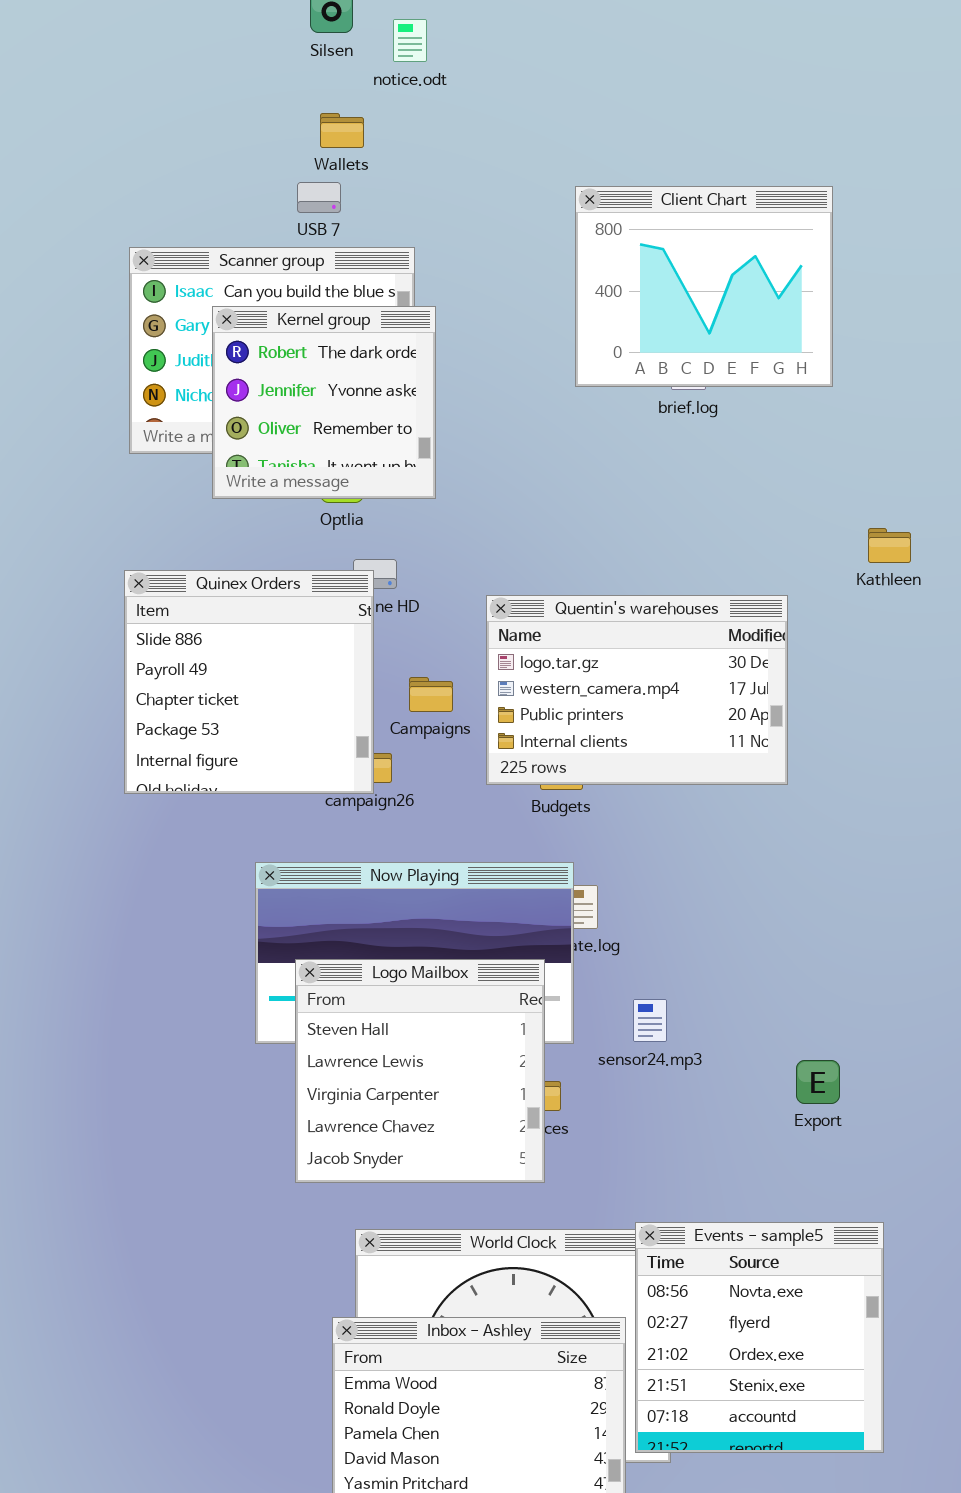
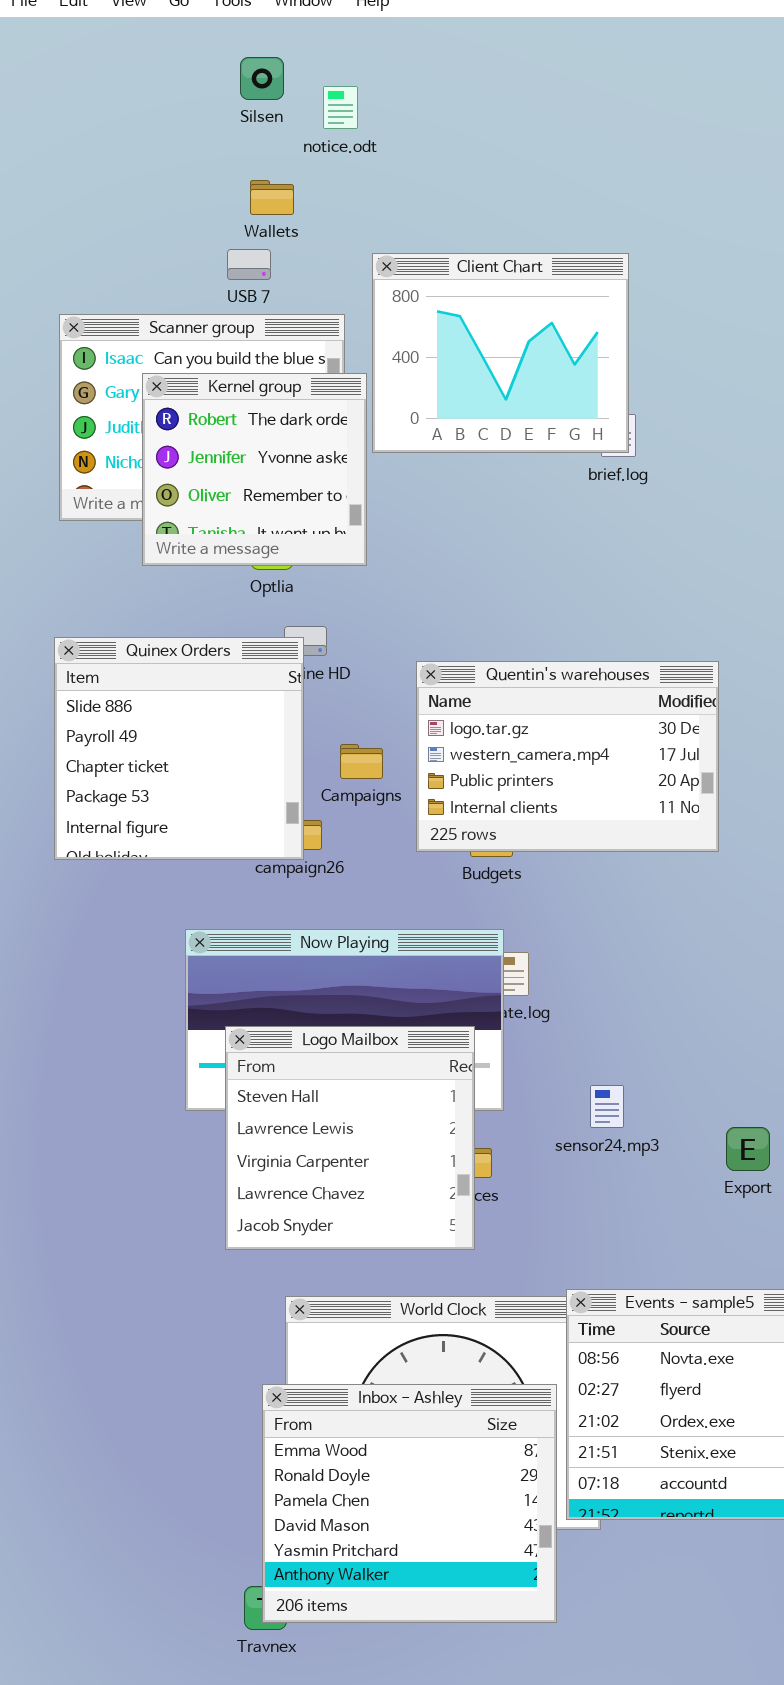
Client Chart: [575,186,833,387] -> [372,253,629,453], moved
sensor24.mp3: [633,999,667,1042] -> [590,1085,624,1128], moved

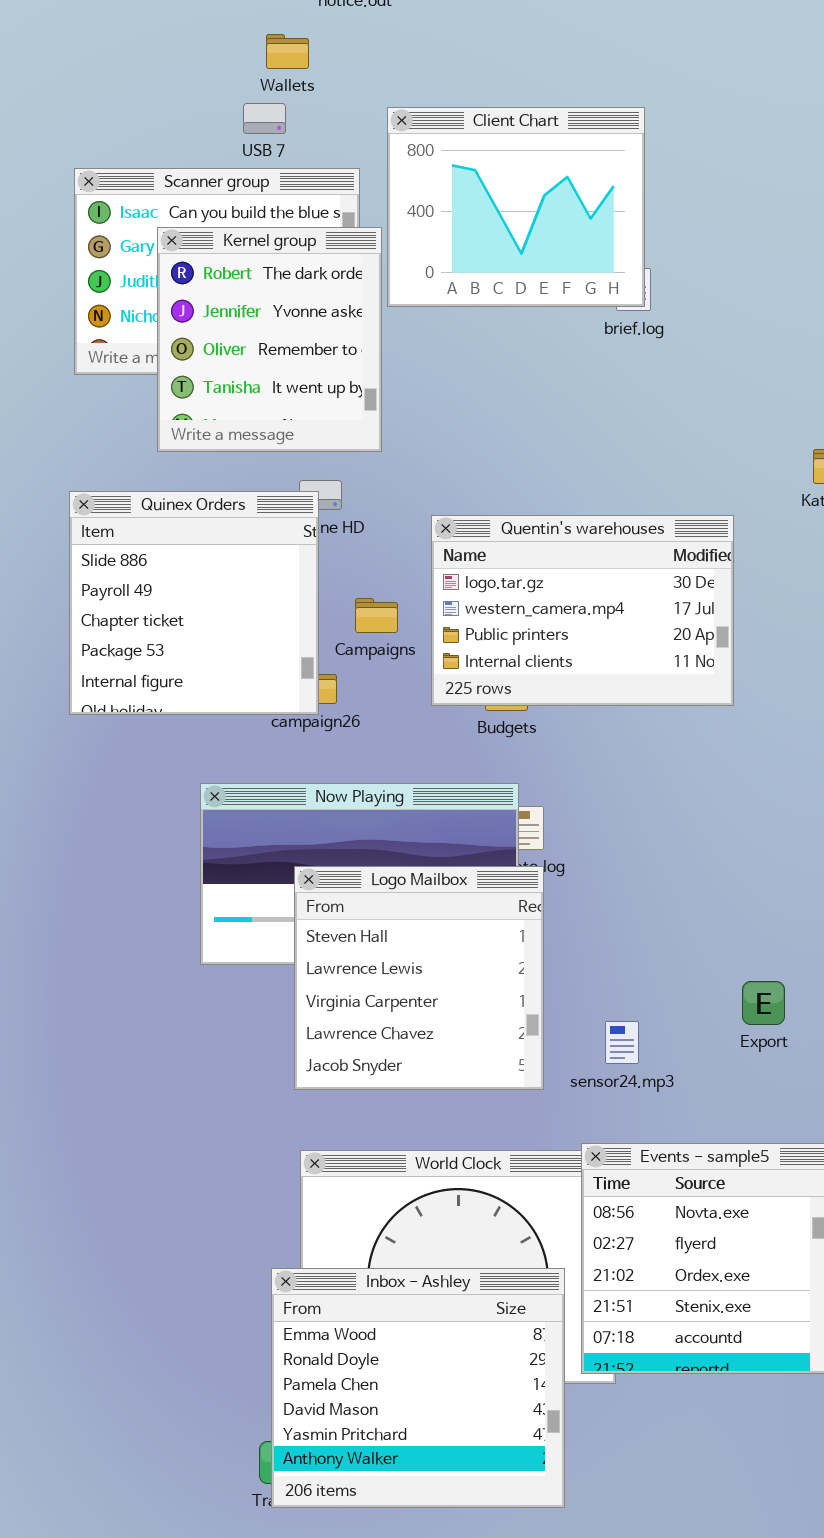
Kernel group: [142,373,367,566] -> [157,227,382,452], resized
Logo Mailbox: [225,1026,475,1250] -> [294,866,544,1090], moved
sensor24.mp3: [590,1085,624,1128] -> [605,1021,639,1064], moved
Inbox - Ashley: [262,1384,557,1623] -> [271,1268,565,1508], moved

